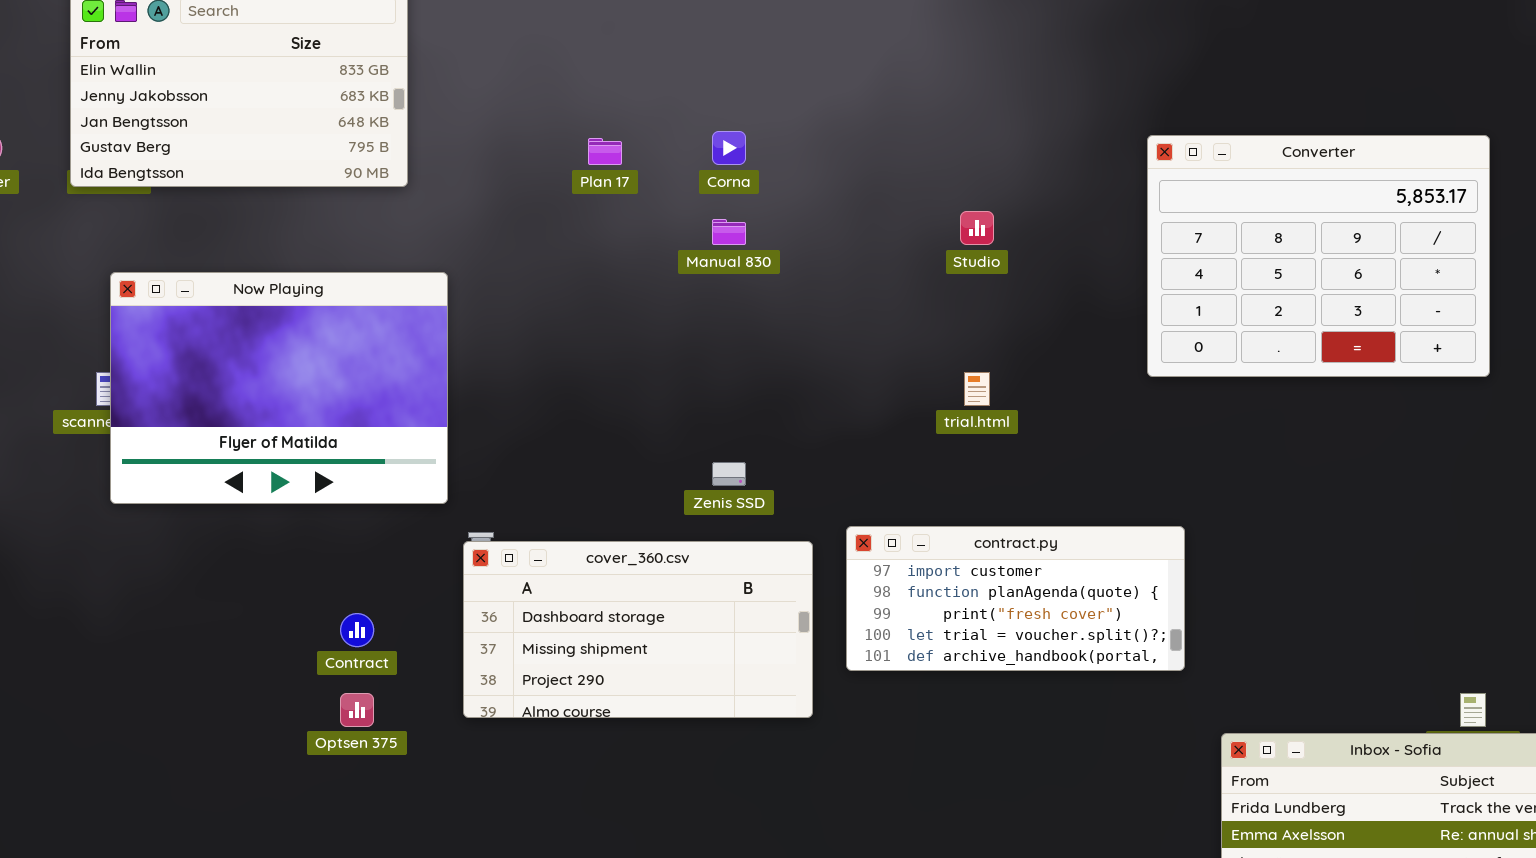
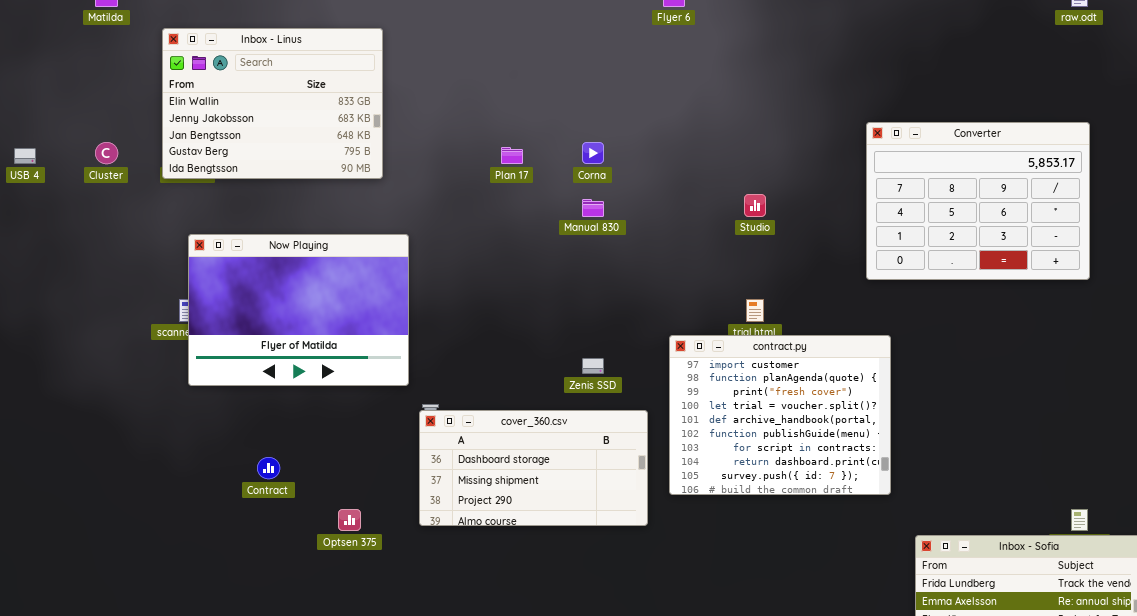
Converter: [1147,135,1490,377] -> [866,122,1090,280], moved
contract.py: [846,526,1185,671] -> [669,335,891,495], resized
Contract: [340,613,374,647] -> [257,457,280,479], moved

